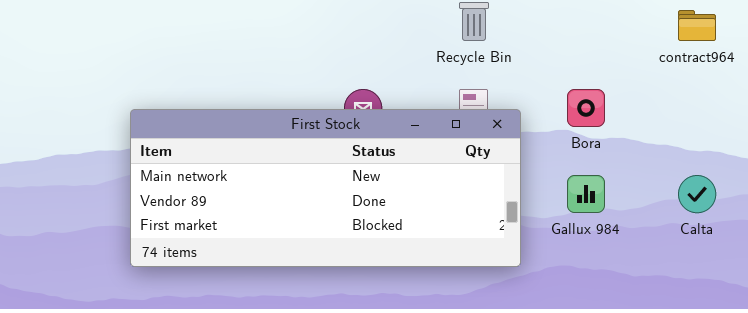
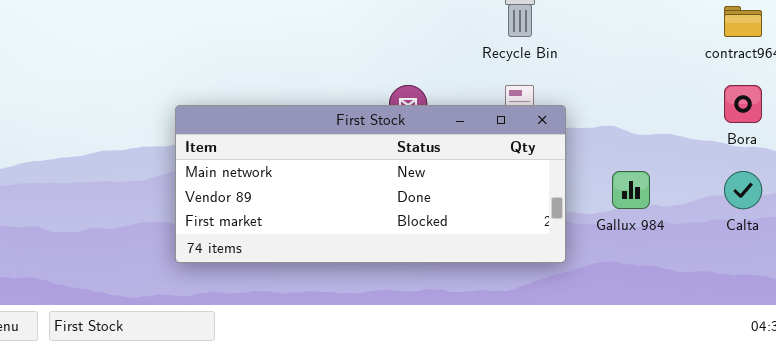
Bora: [567,89,605,127] -> [724,85,762,123], moved

